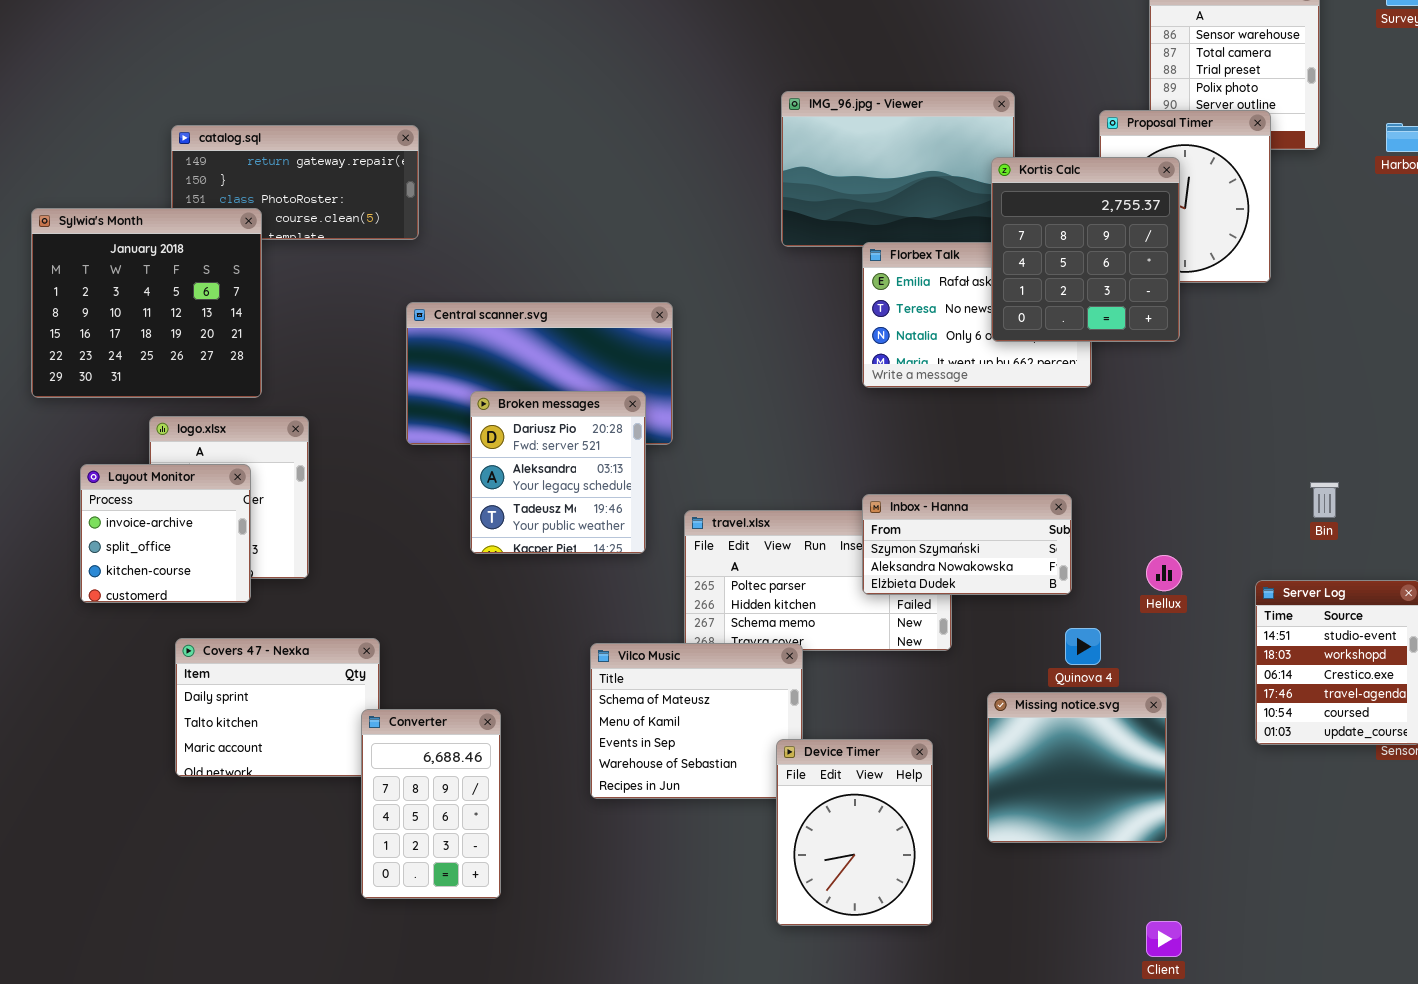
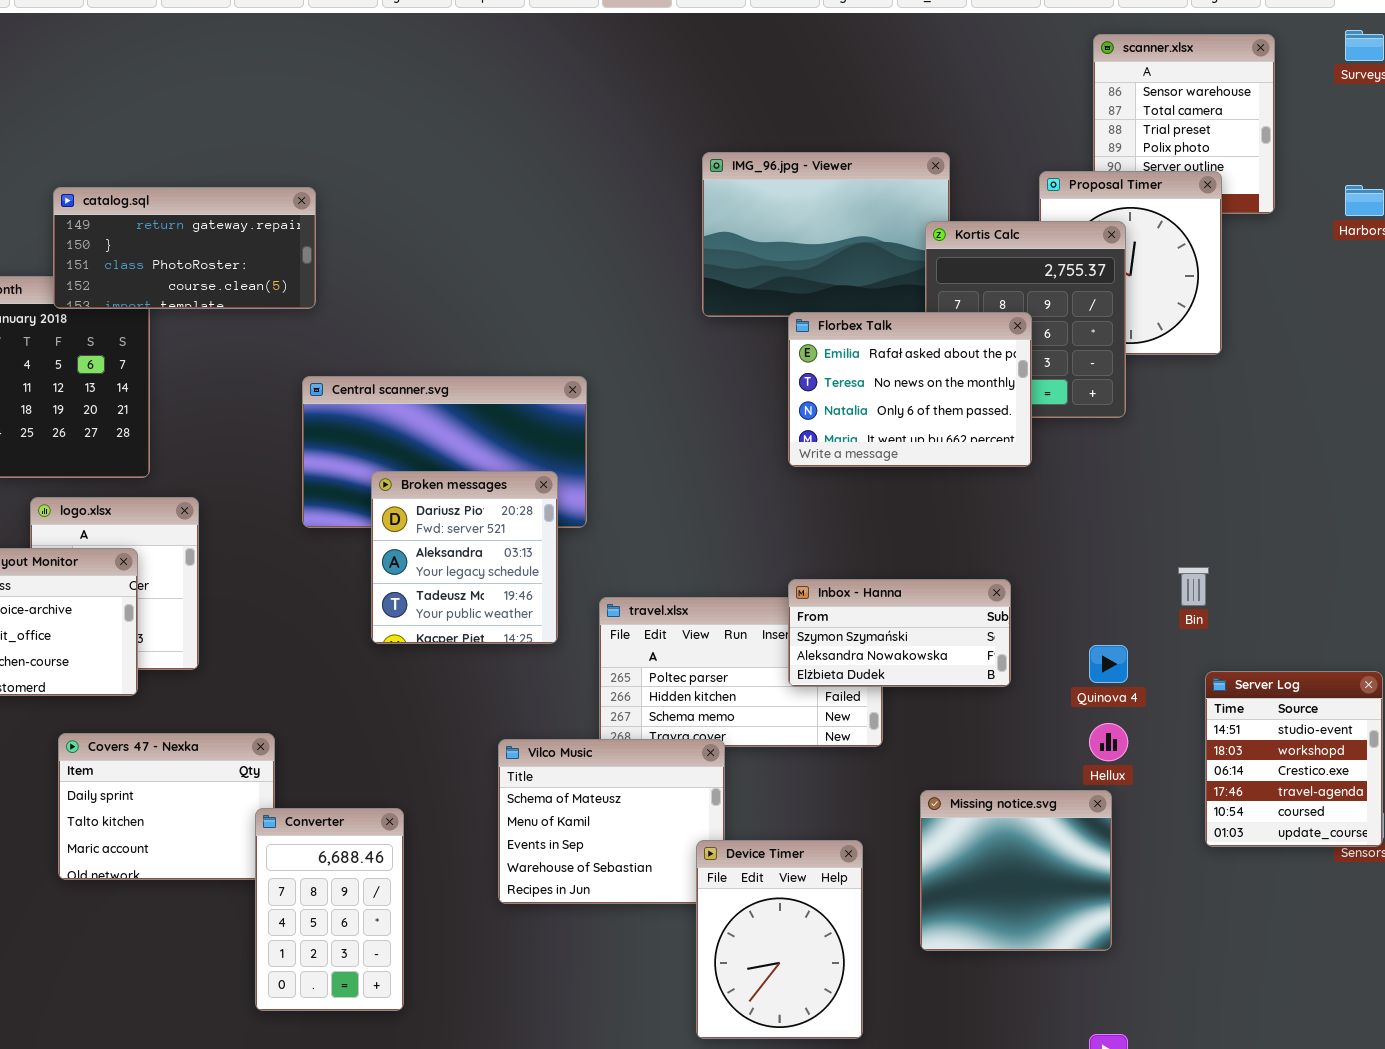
catalog.sql: [171,125,419,240] -> [53,187,316,309], raised
Florbex Talk: [862,242,1092,388] -> [788,312,1032,467], raised
Bin: [1310,482,1339,518] -> [1178,567,1209,606], moved
Hellux: [1146,555,1182,591] -> [1089,723,1128,761], moved
Quinova 4: [1065,628,1101,665] -> [1089,645,1128,683], moved

